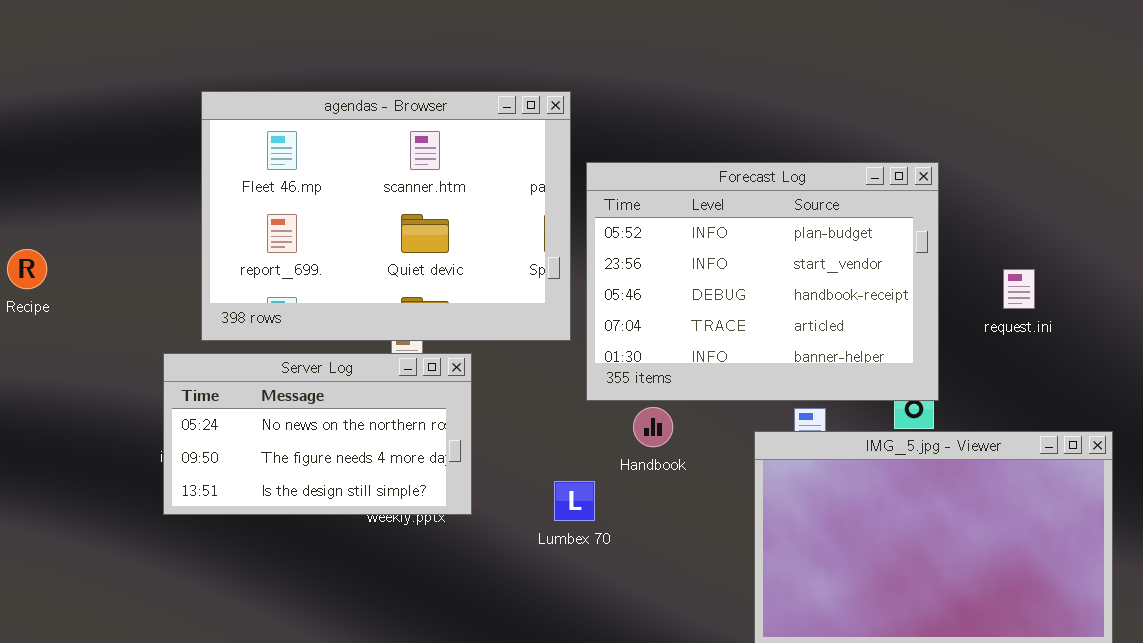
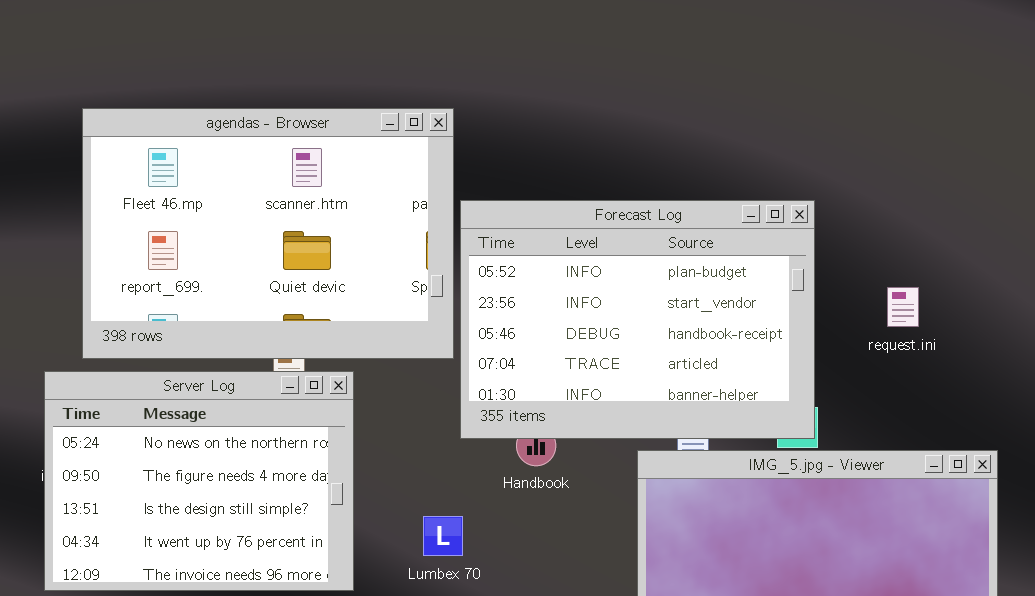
Forecast Log: [586,162,939,401] -> [460,200,815,439], moved
Server Log: [163,353,472,515] -> [44,371,354,591], resized
Lumbex 70: [554,481,595,521] -> [423,516,463,556], moved

